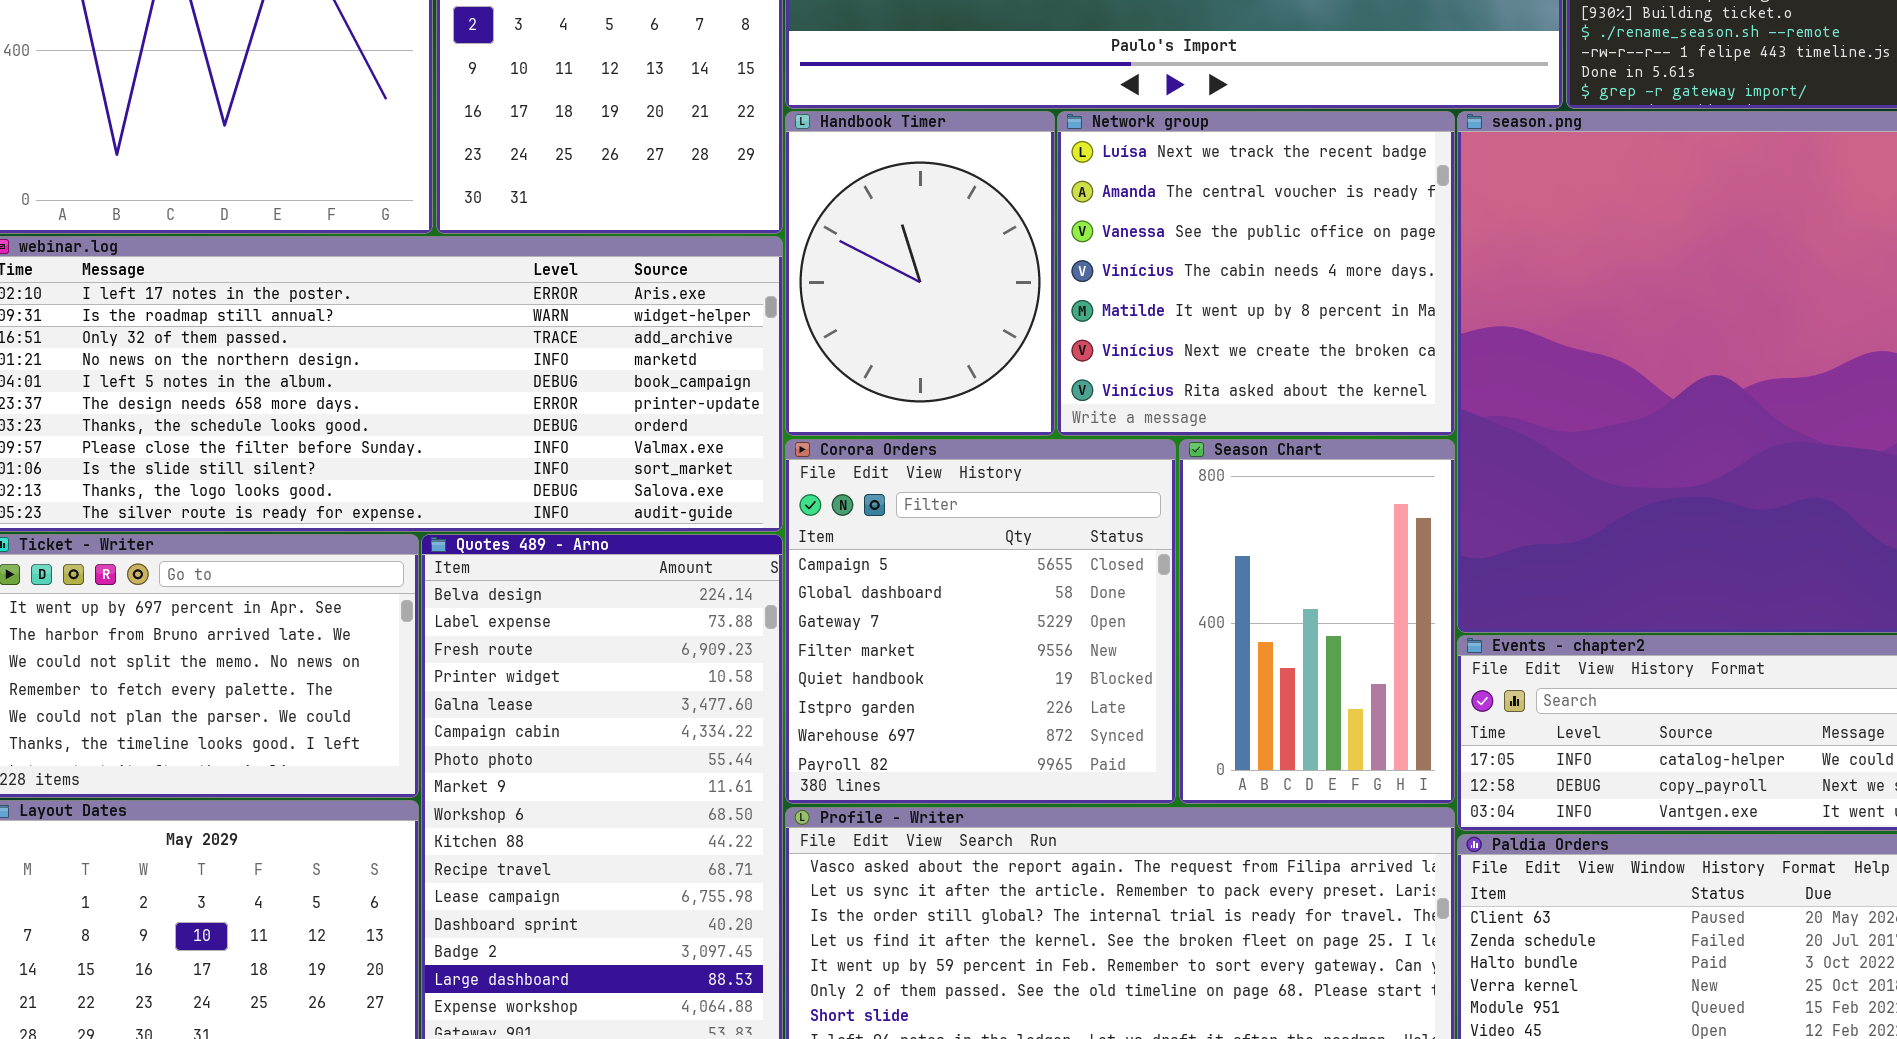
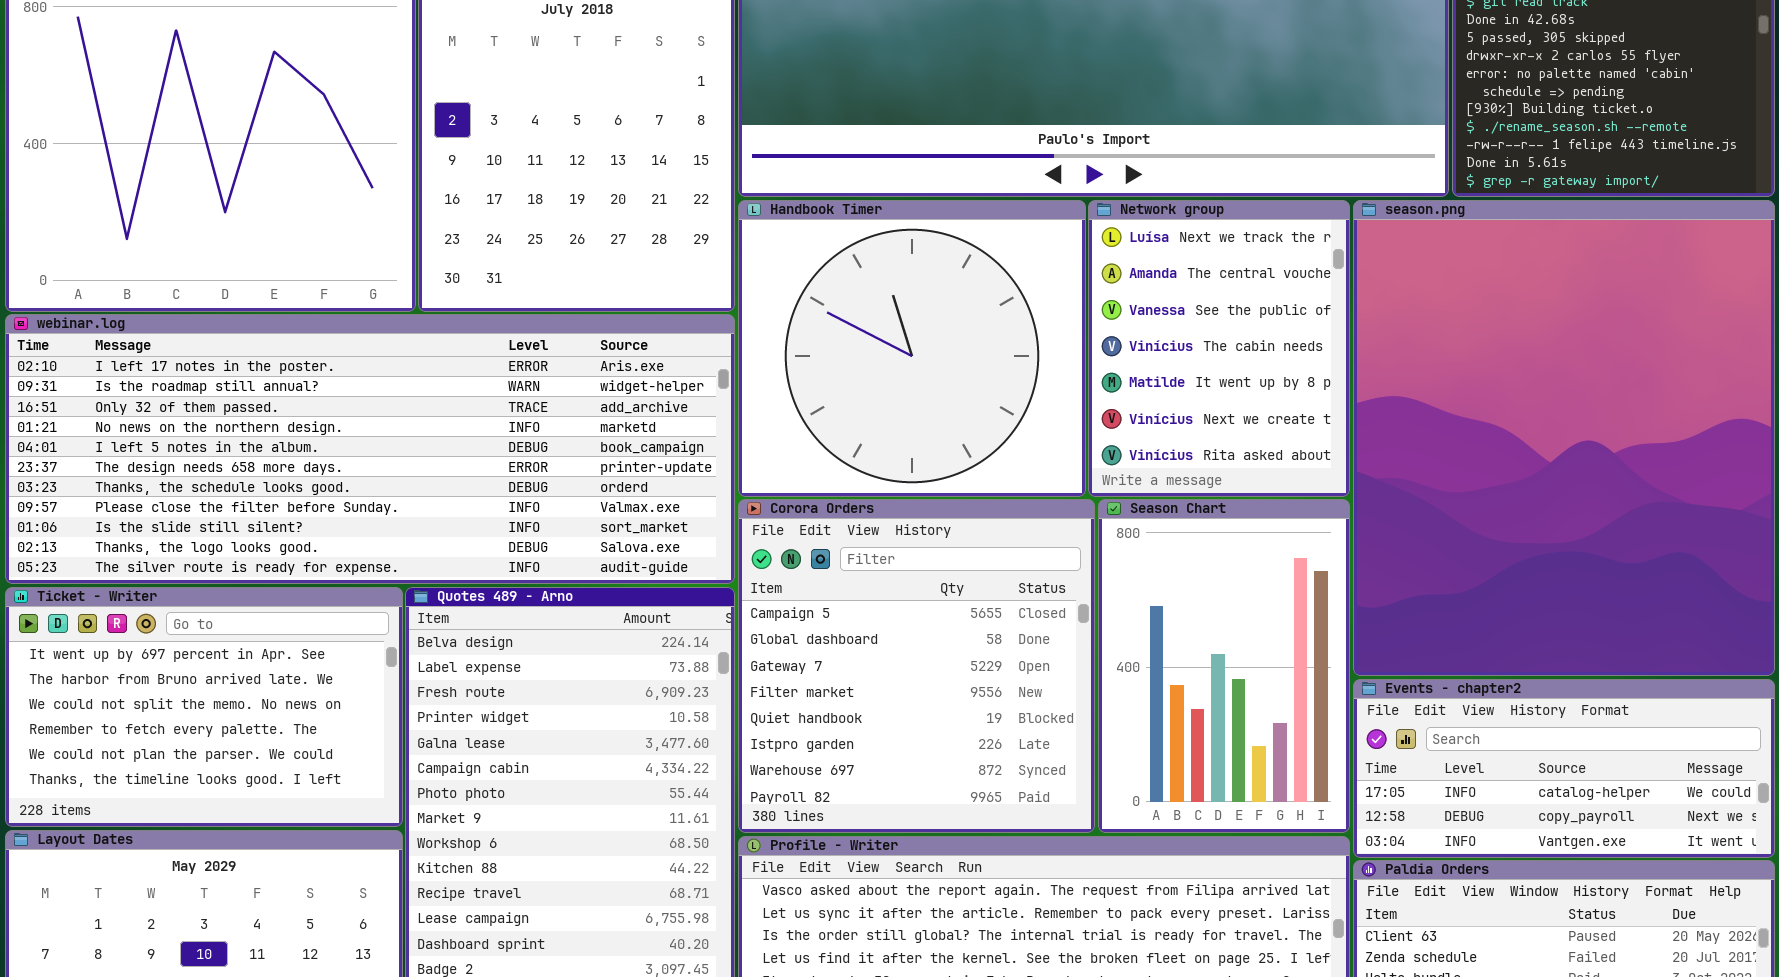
Handbook Timer: [785,111,1055,436] -> [738,200,1086,497], resized
Network group: [1057,111,1455,436] -> [1088,200,1350,497], resized

